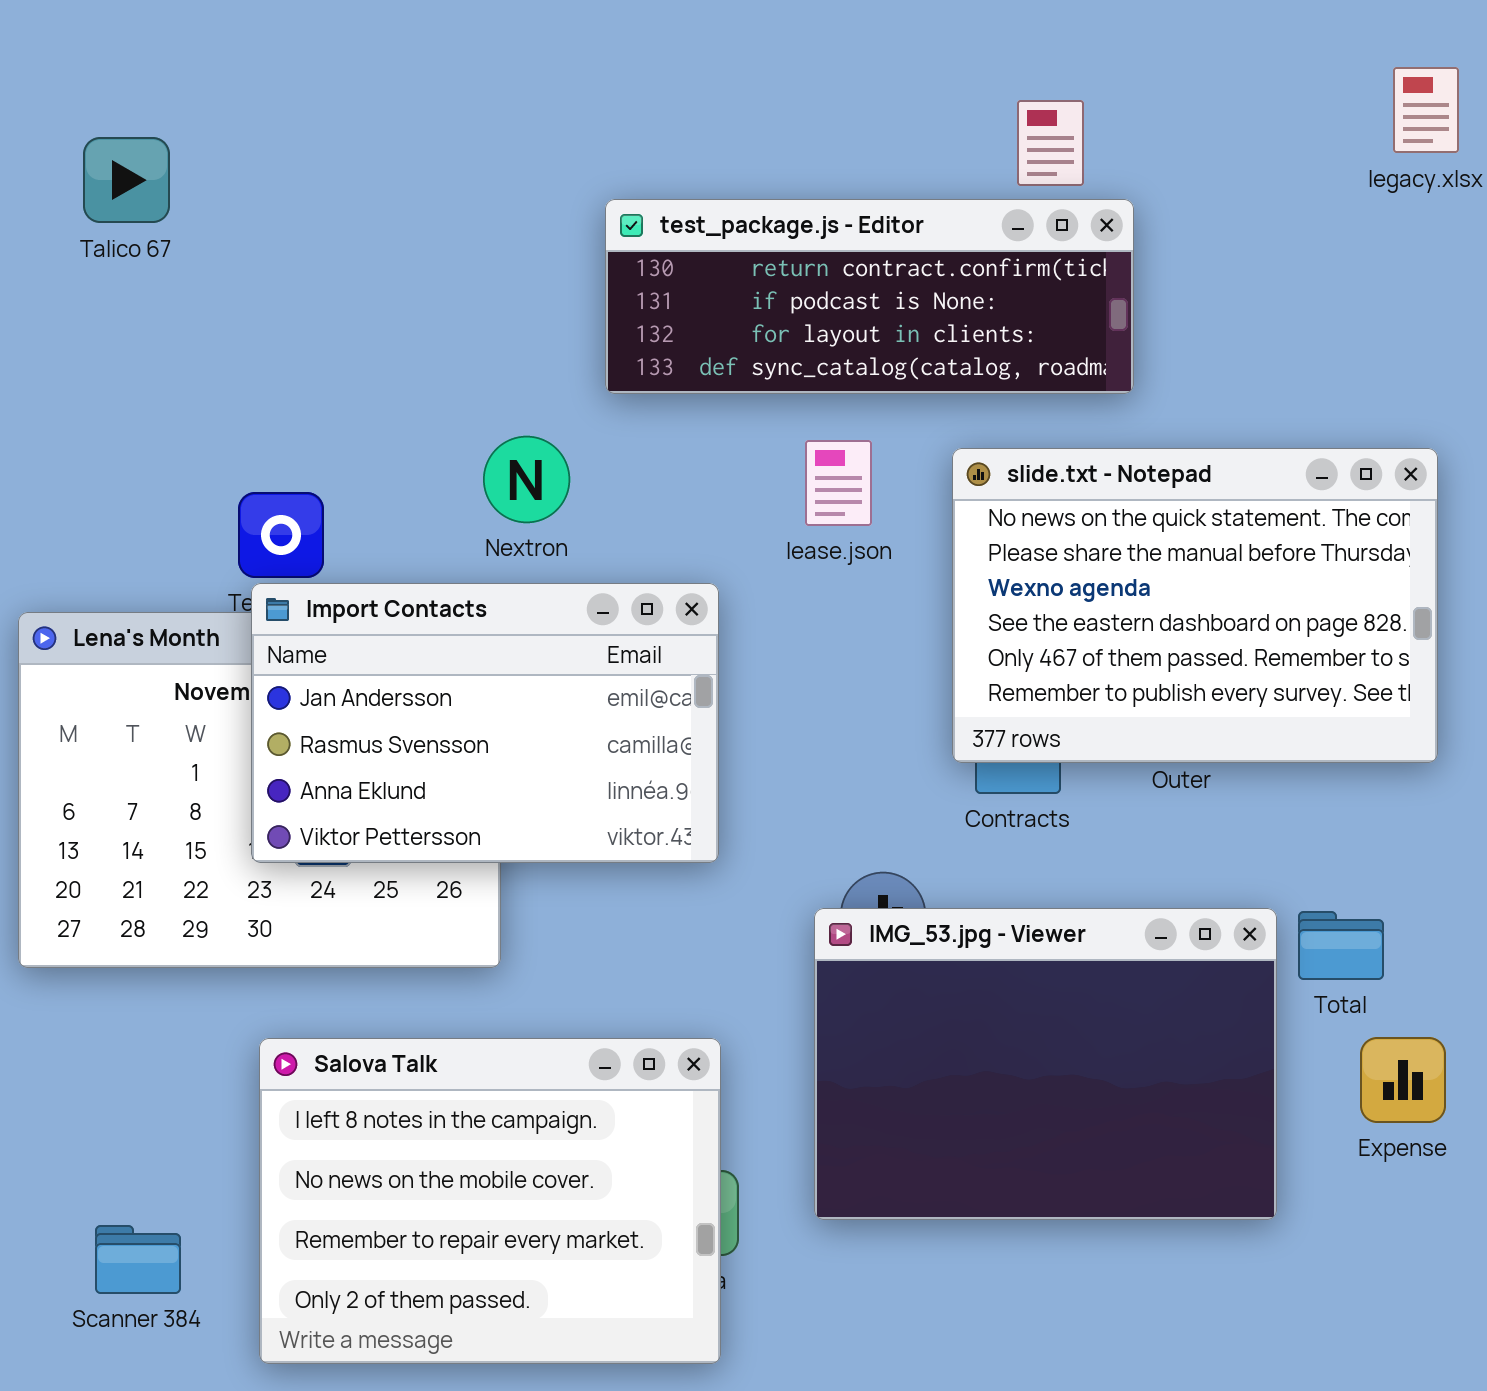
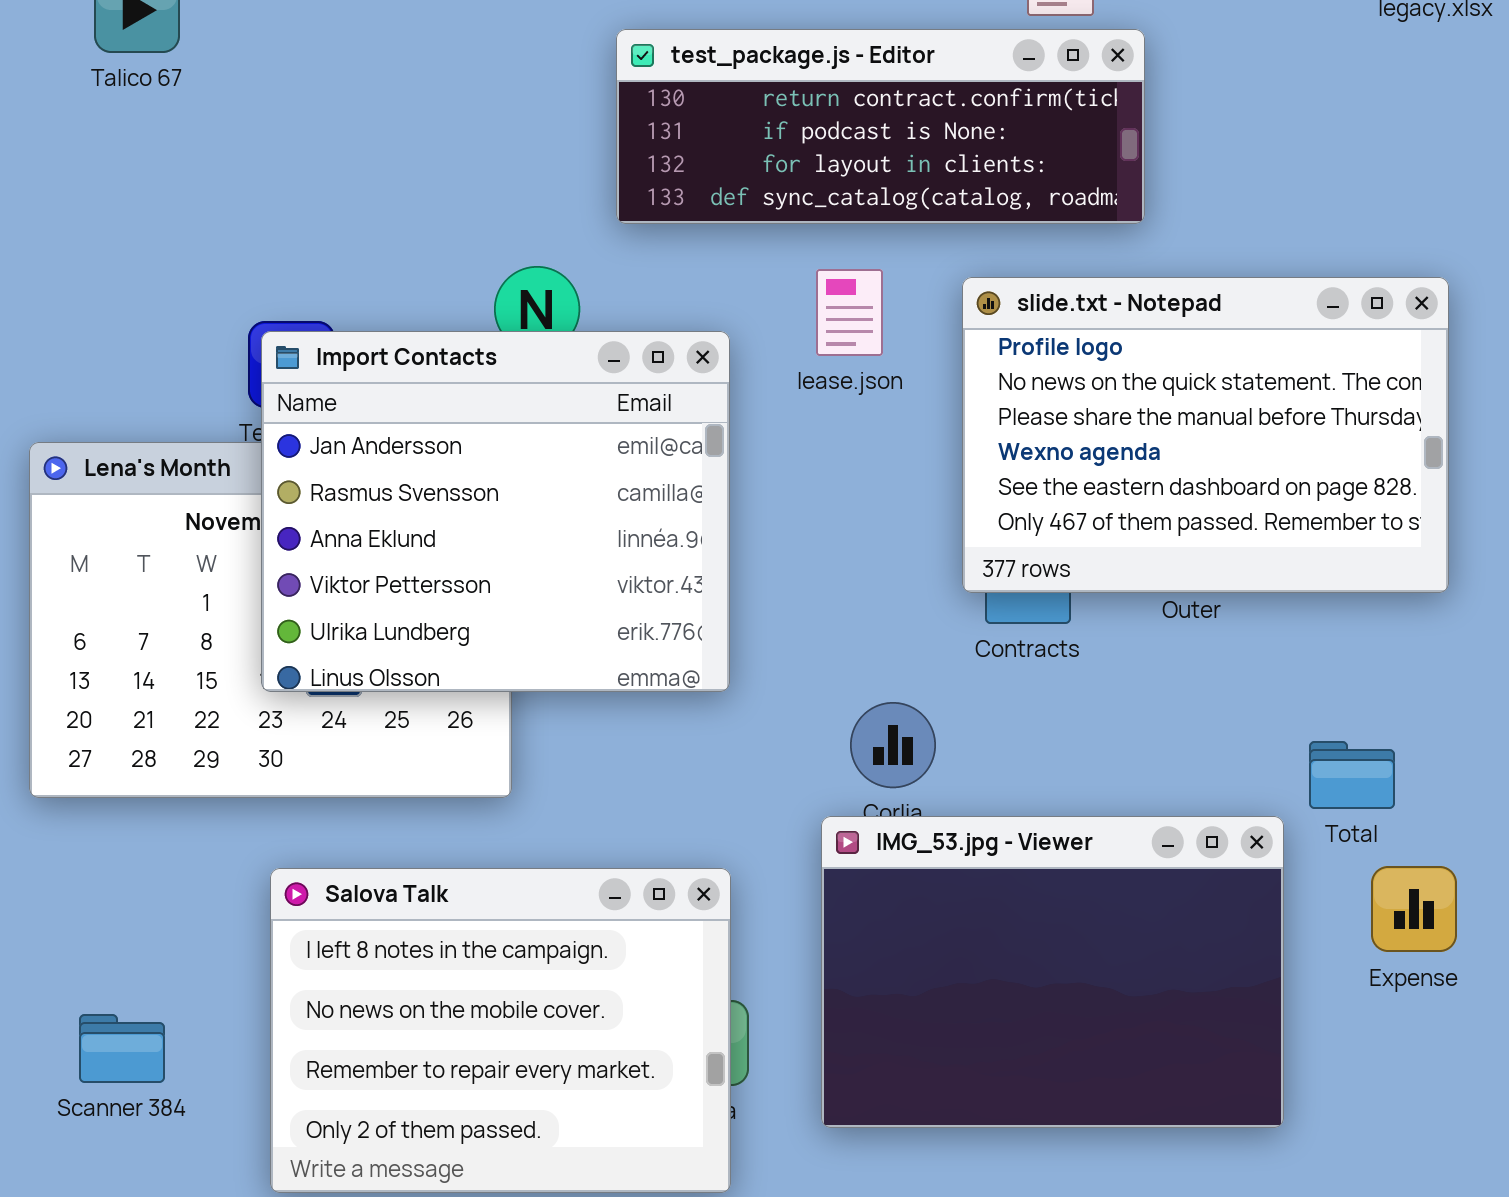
slide.txt - Notepad: [952,448,1438,763] -> [962,277,1449,593], scrolled up 1 row
Import Contacts: [251,583,719,863] -> [261,331,730,692], resized
IMG_53.jpg - Viewer: [814,908,1277,1220] -> [821,816,1284,1128], moved
Scanner 384: [95,1225,181,1294] -> [79,1014,165,1083], moved

